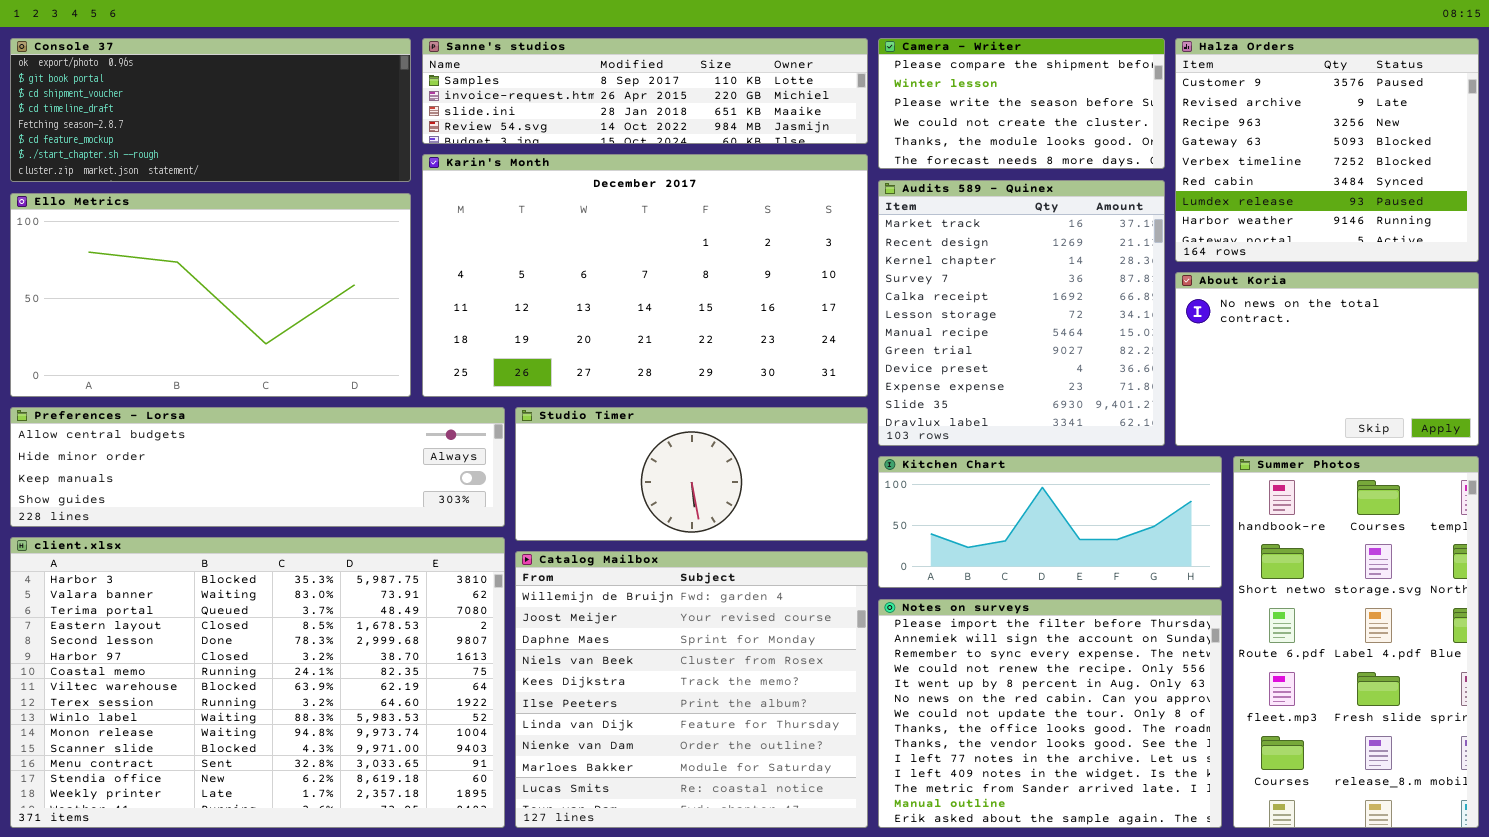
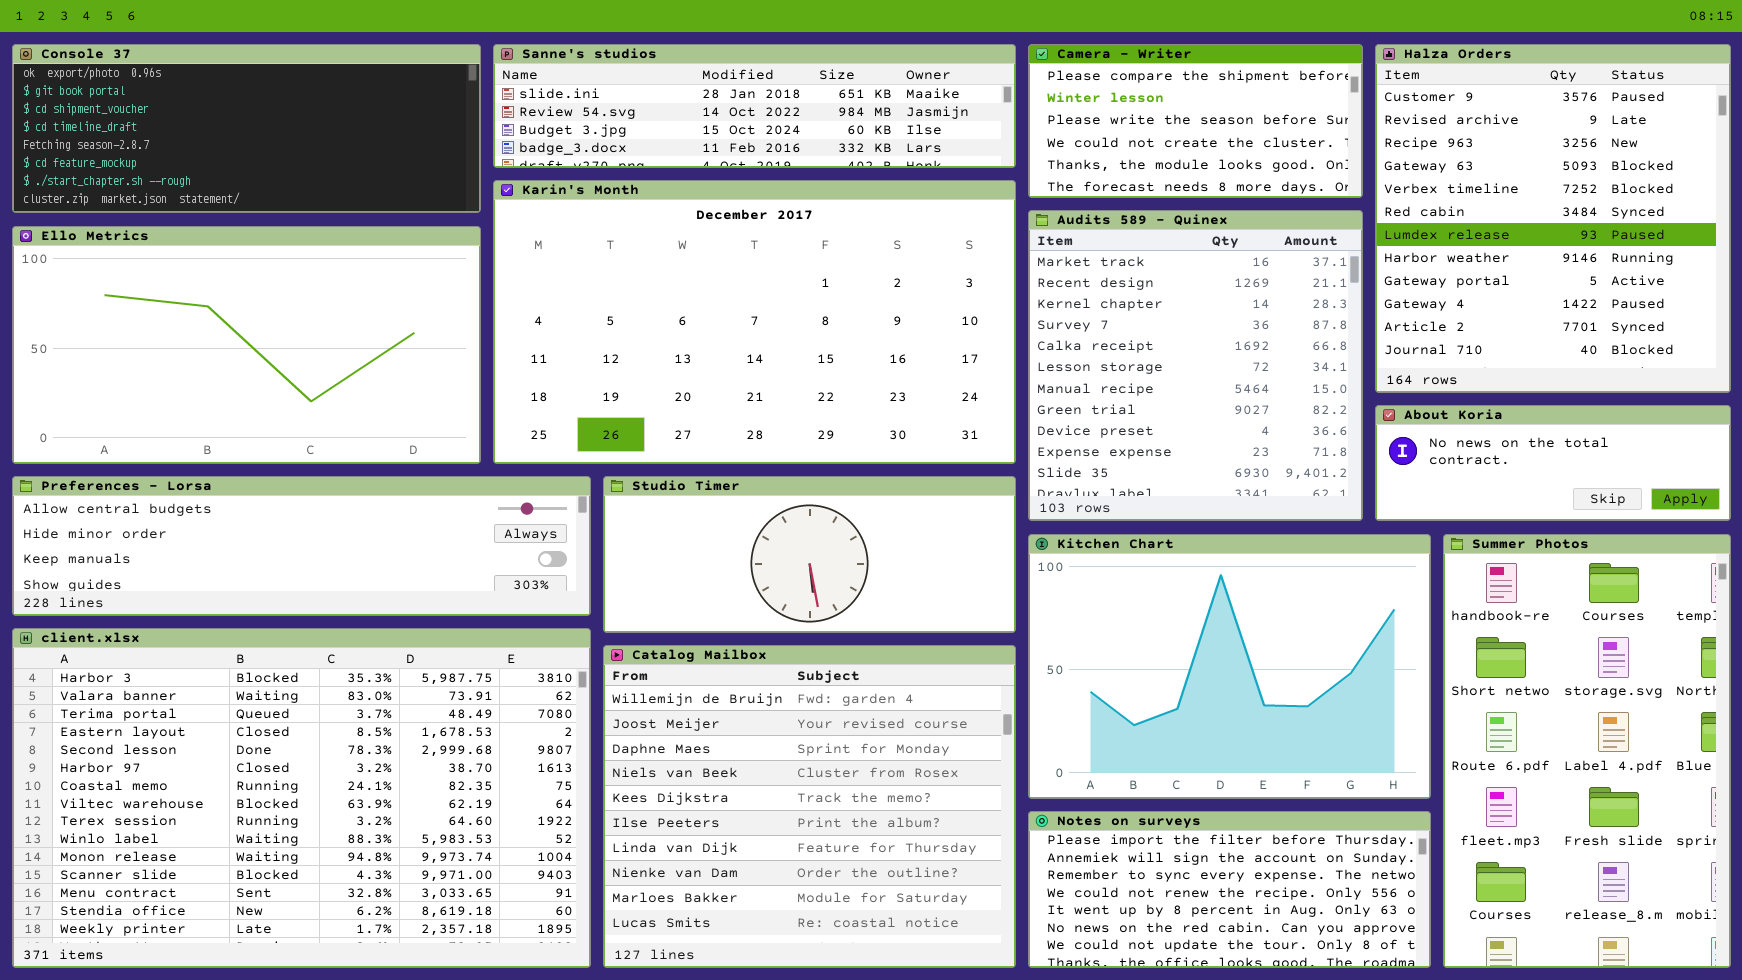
Sanne's studios: [422,38,868,144] -> [493,44,1016,168], scrolled down 2 rows
Halza Orders: [1175,38,1479,262] -> [1375,44,1731,393], resized
About Koria: [1175,272,1479,446] -> [1375,405,1731,521], resized
Kitchen Chart: [878,456,1222,588] -> [1028,534,1431,799], resized
Notes on surveys: [878,599,1222,828] -> [1028,811,1431,968], resized

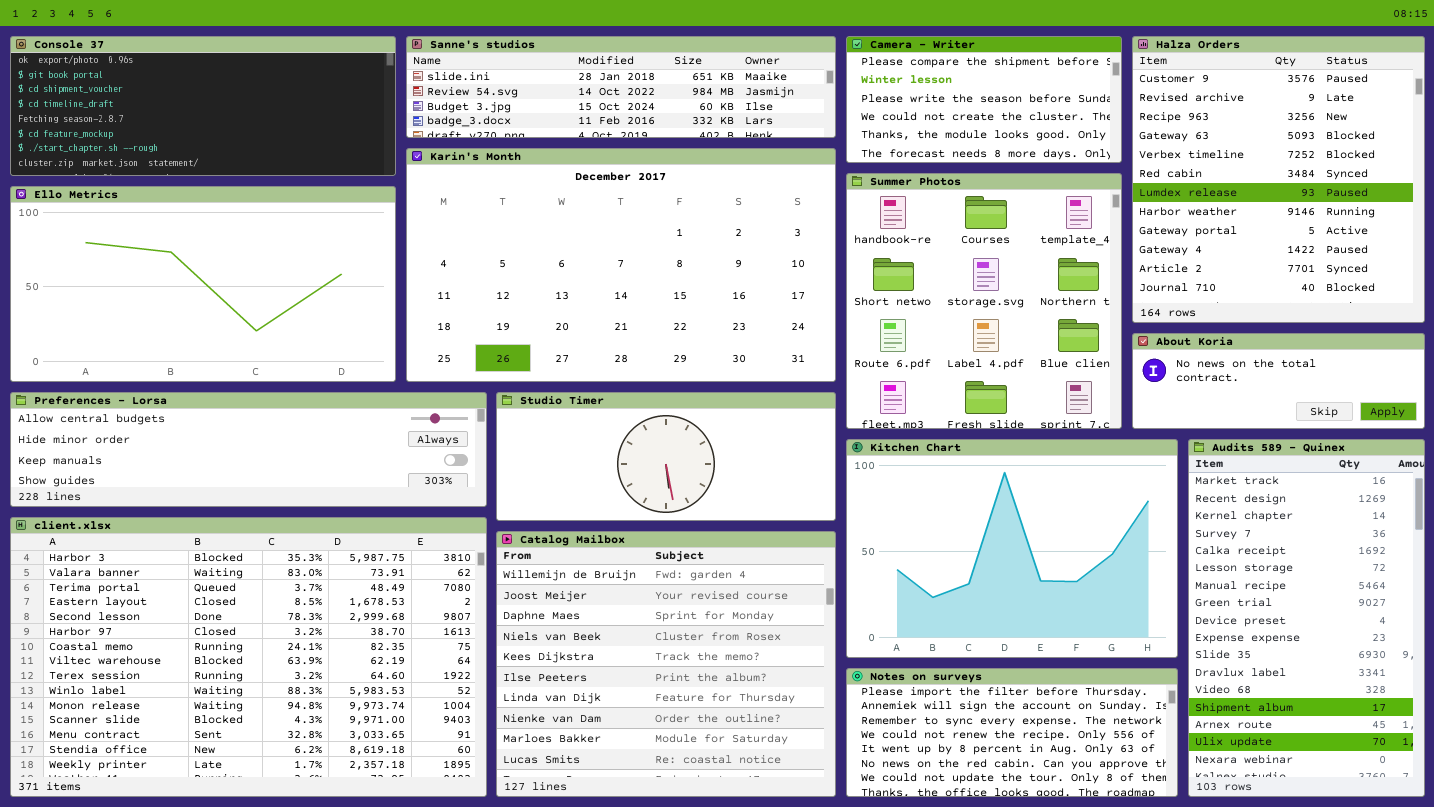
Audits 589 - Quinex: [1028,210,1363,521] -> [1188,439,1425,797], moved, resized
Summer Photos: [1443,534,1731,968] -> [846,173,1122,429], moved, resized

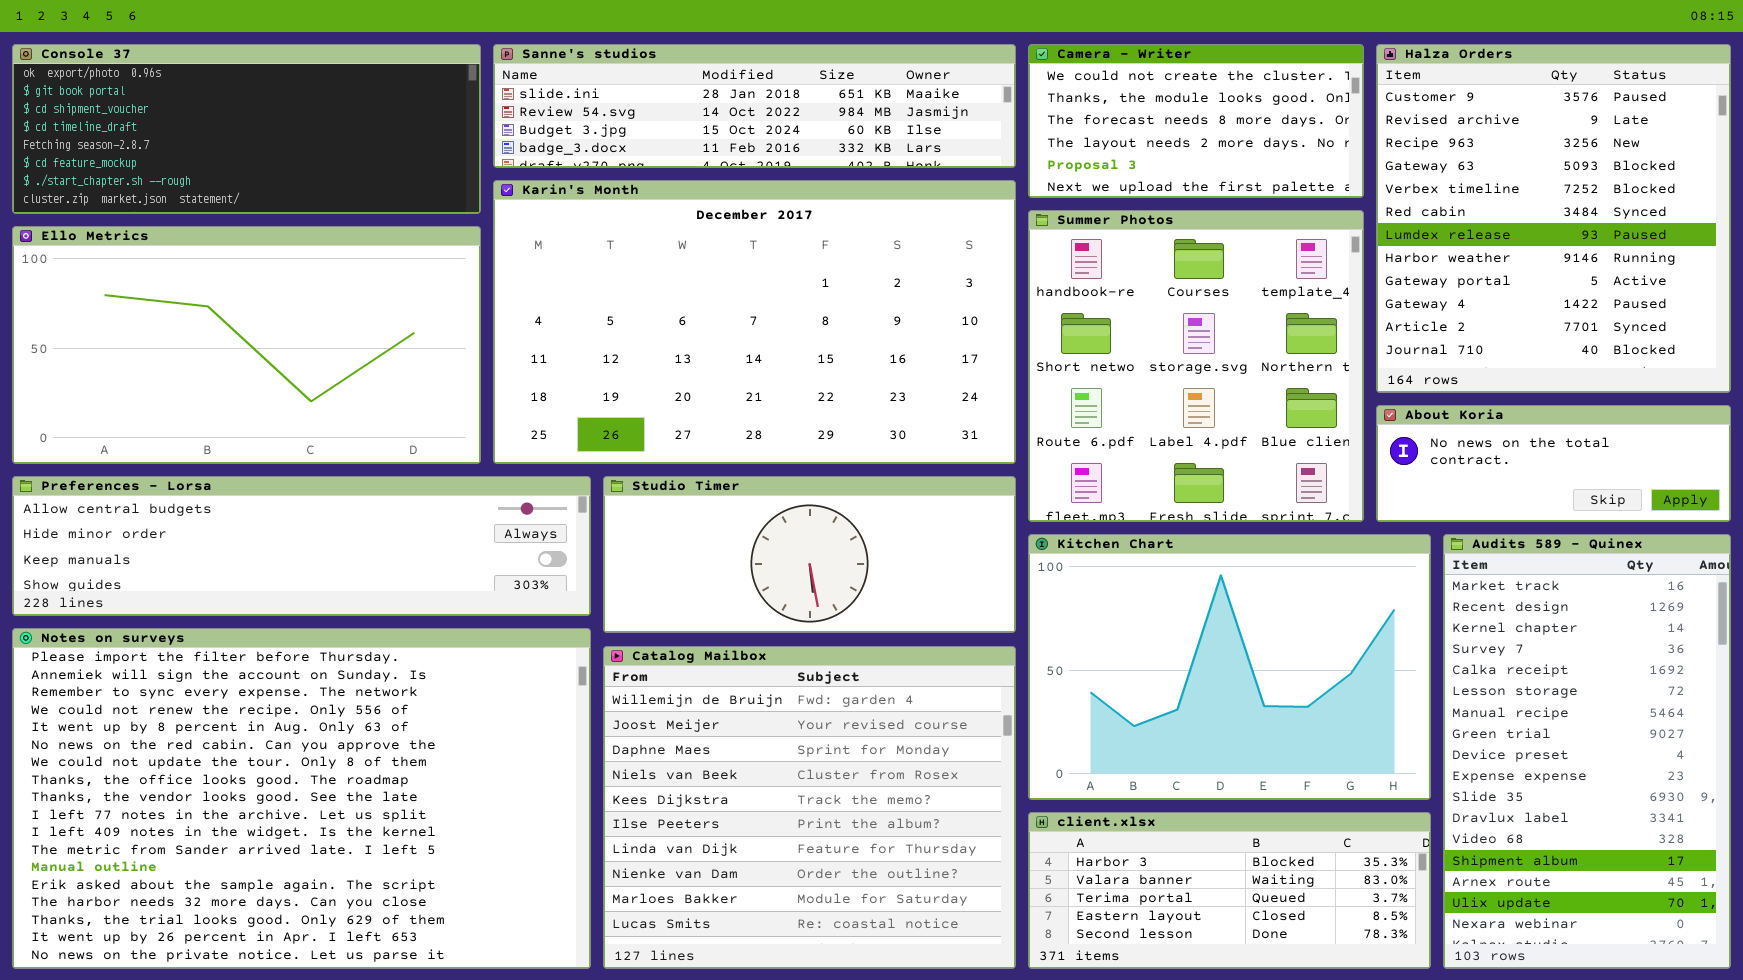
Camera - Writer: [846,36,1122,163] -> [1028,44,1364,198], scrolled down 3 rows
client.xlsx: [10,517,487,797] -> [1028,812,1431,969], moved, resized
Notes on surveys: [846,668,1178,797] -> [12,628,591,969], moved, resized

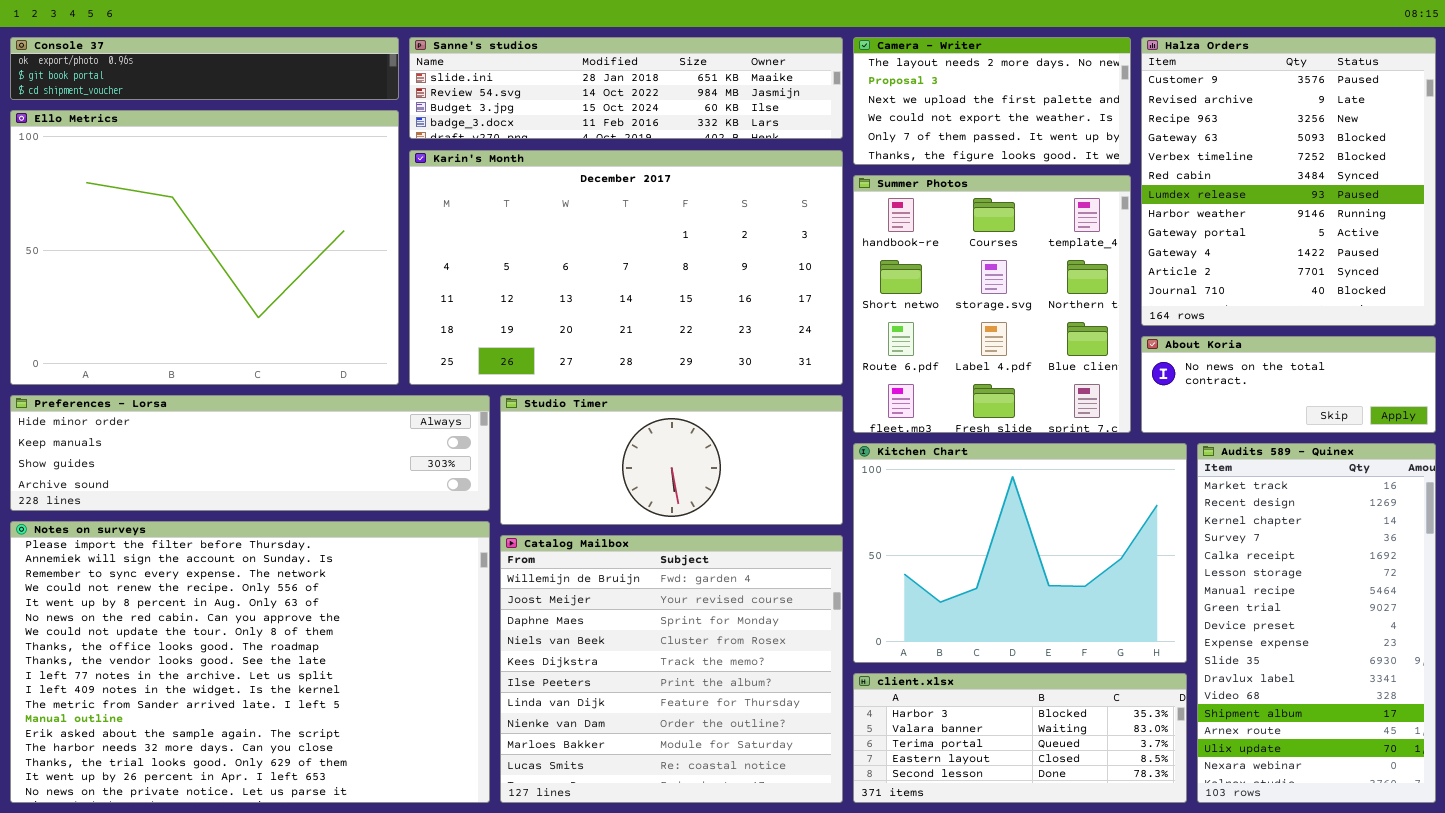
Console 37: [12,44,481,214] -> [10,37,399,100], resized
Camera - Writer: [1028,44,1364,198] -> [853,37,1131,165], scrolled down 3 rows
Ello Metrics: [12,226,481,464] -> [10,110,399,385], resized
Preferences - Lorsa: [12,476,591,616] -> [10,395,490,511], scrolled down 1 row

